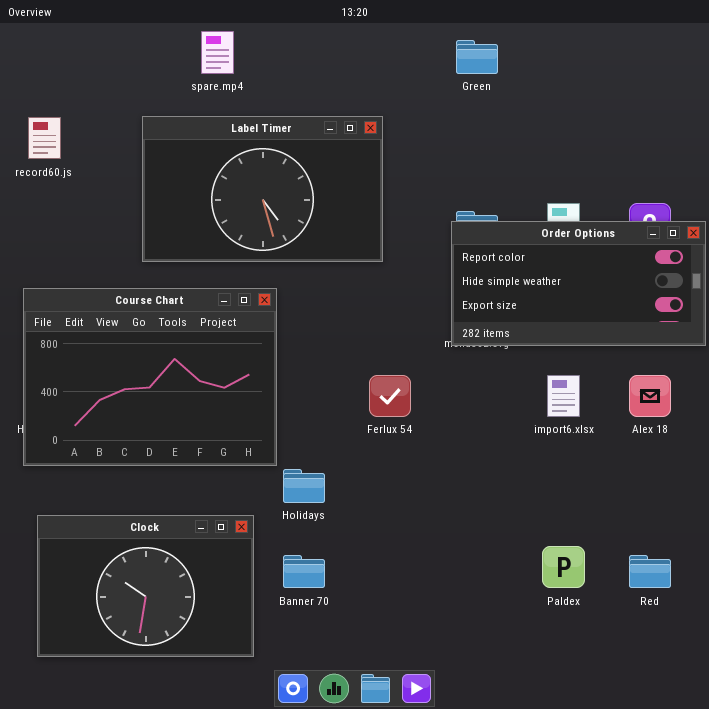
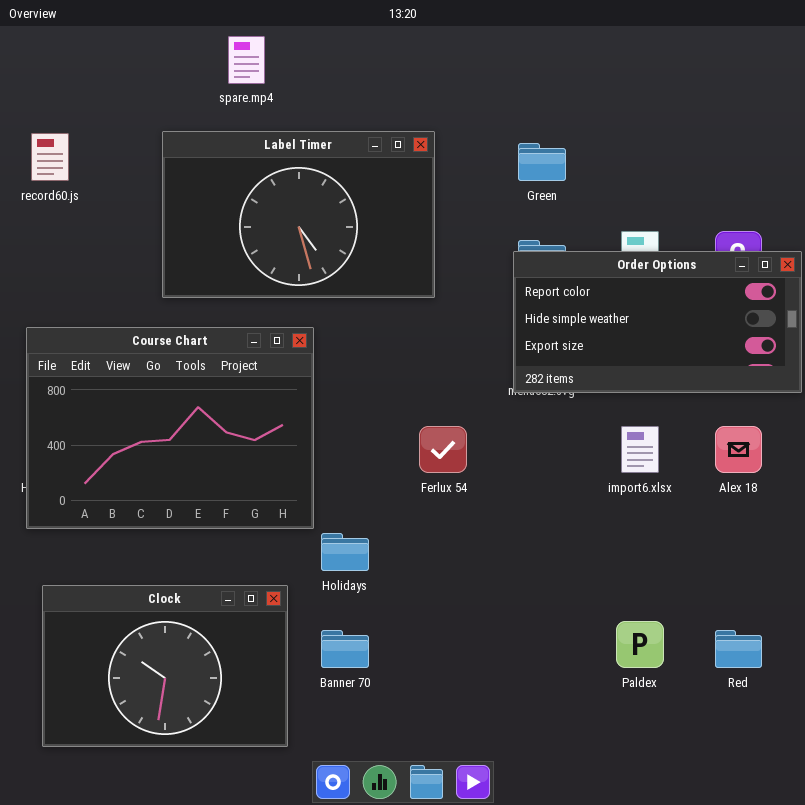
Green: [456,40,498,74] -> [518,143,566,181], moved

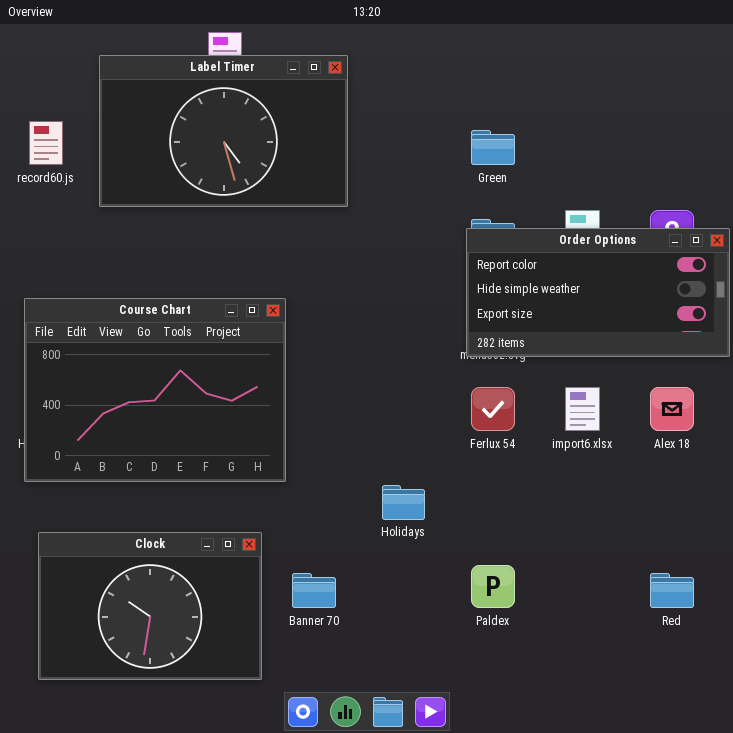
Label Timer: [162,131,435,298] -> [99,55,348,207], moved
Ferlux 54: [419,426,467,473] -> [471,387,515,431], moved
Holidays: [321,533,369,571] -> [382,485,425,520], moved
Paldex: [616,621,664,668] -> [471,565,515,608], moved

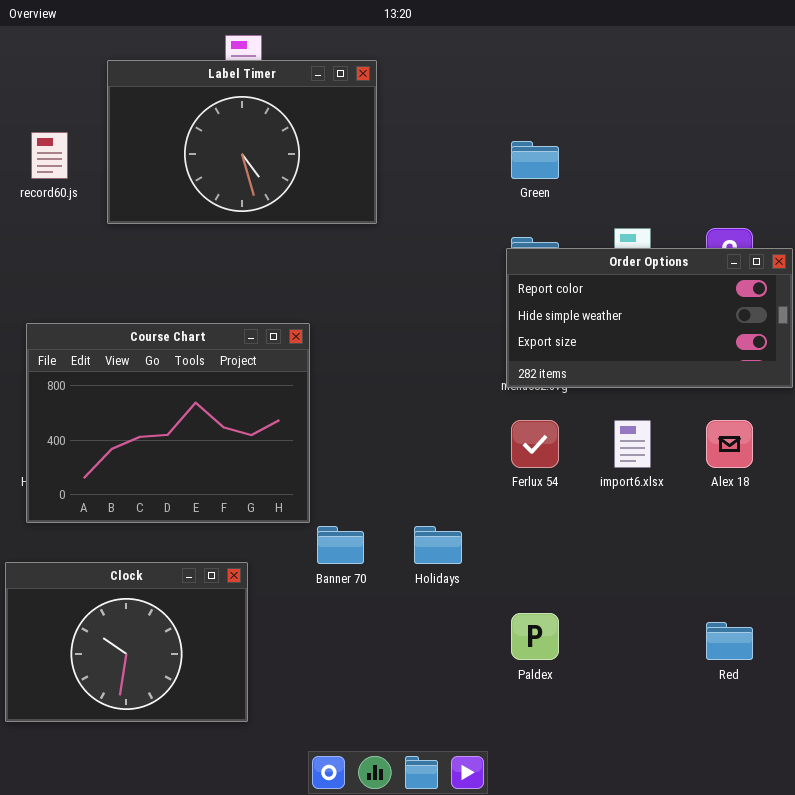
Clock: [38,532,262,680] -> [5,562,248,722], moved
Banner 70: [292,573,336,608] -> [317,526,364,564], moved

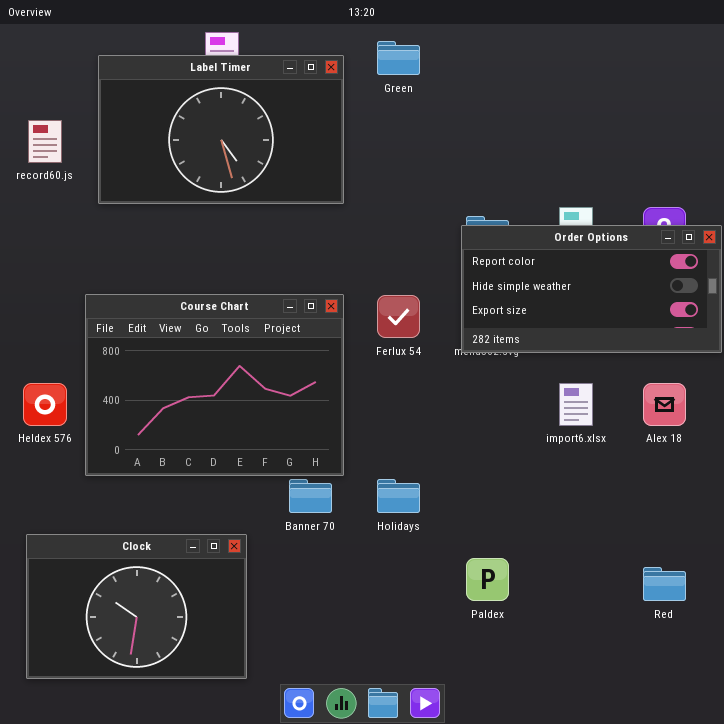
Green: [511,141,559,179] -> [377,41,420,75], moved
Course Chart: [26,323,310,523] -> [85,294,344,476], moved
Ferlux 54: [511,420,559,468] -> [377,295,420,338], moved
Clock: [5,562,248,722] -> [26,534,247,679], moved

